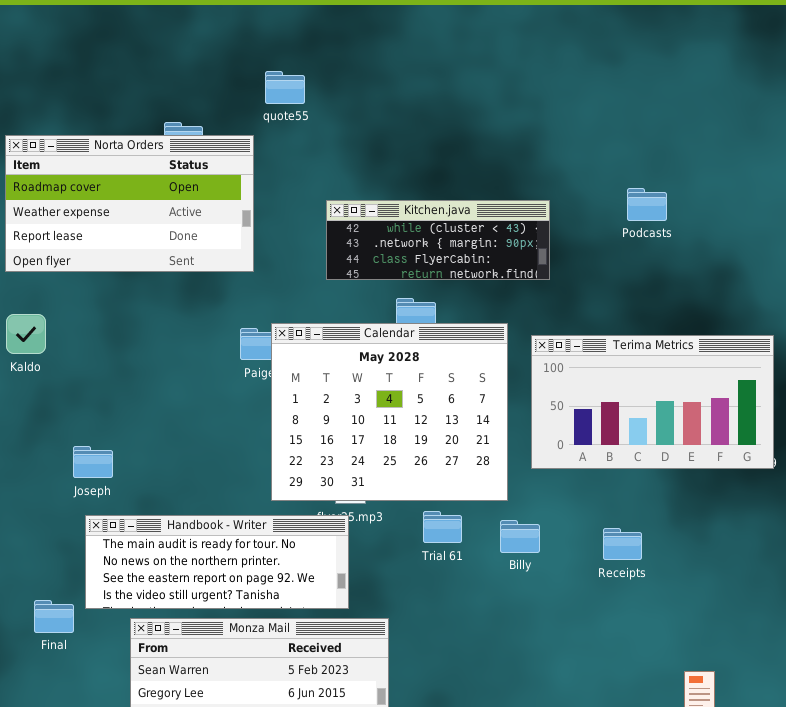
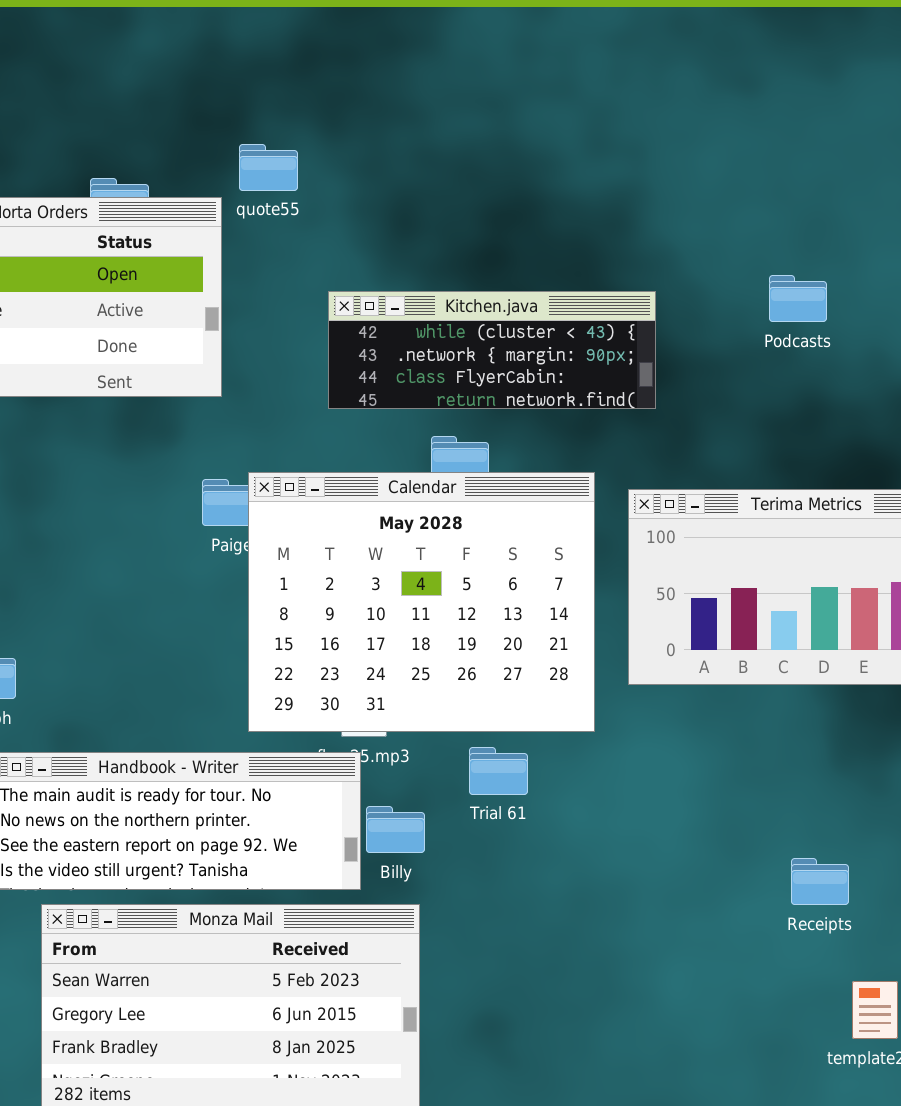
quote55: [265,71,305,104] -> [239,144,298,191], moved
Billy: [500,520,540,553] -> [366,806,425,853], moved
Receipts: [603,528,642,560] -> [791,858,849,905], moved

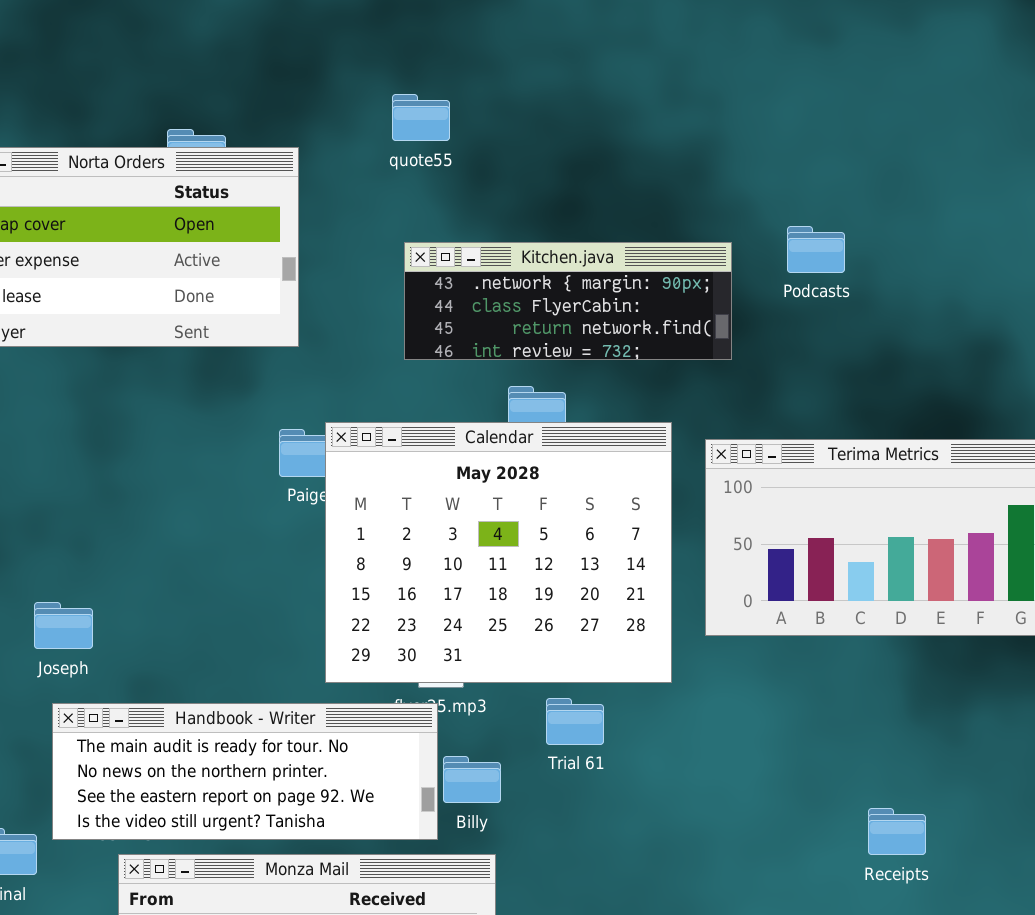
quote55: [239,144,298,191] -> [392,94,450,141], moved
Podcasts: [769,275,827,322] -> [787,226,845,273], moved
Kitchen.java: [328,291,656,409] -> [404,242,732,360], scrolled down 1 row

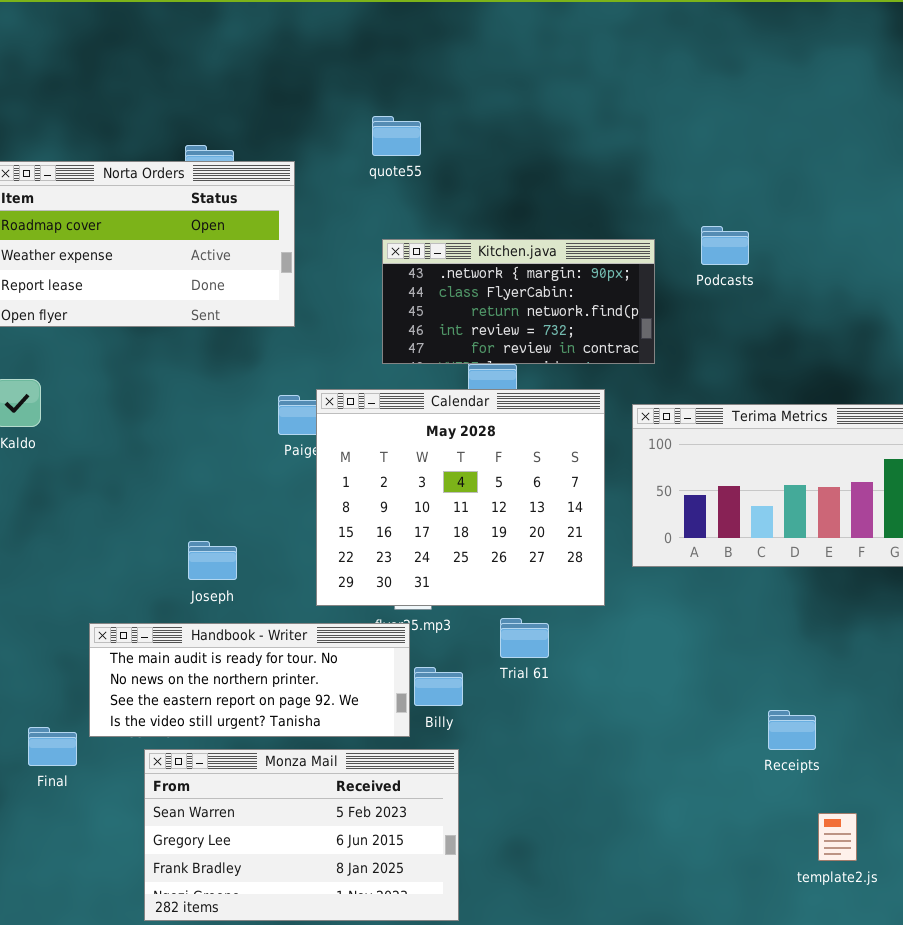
Kitchen.java: [404,242,732,360] -> [382,239,655,364], resized
Joseph: [34,602,93,649] -> [188,541,237,580], moved

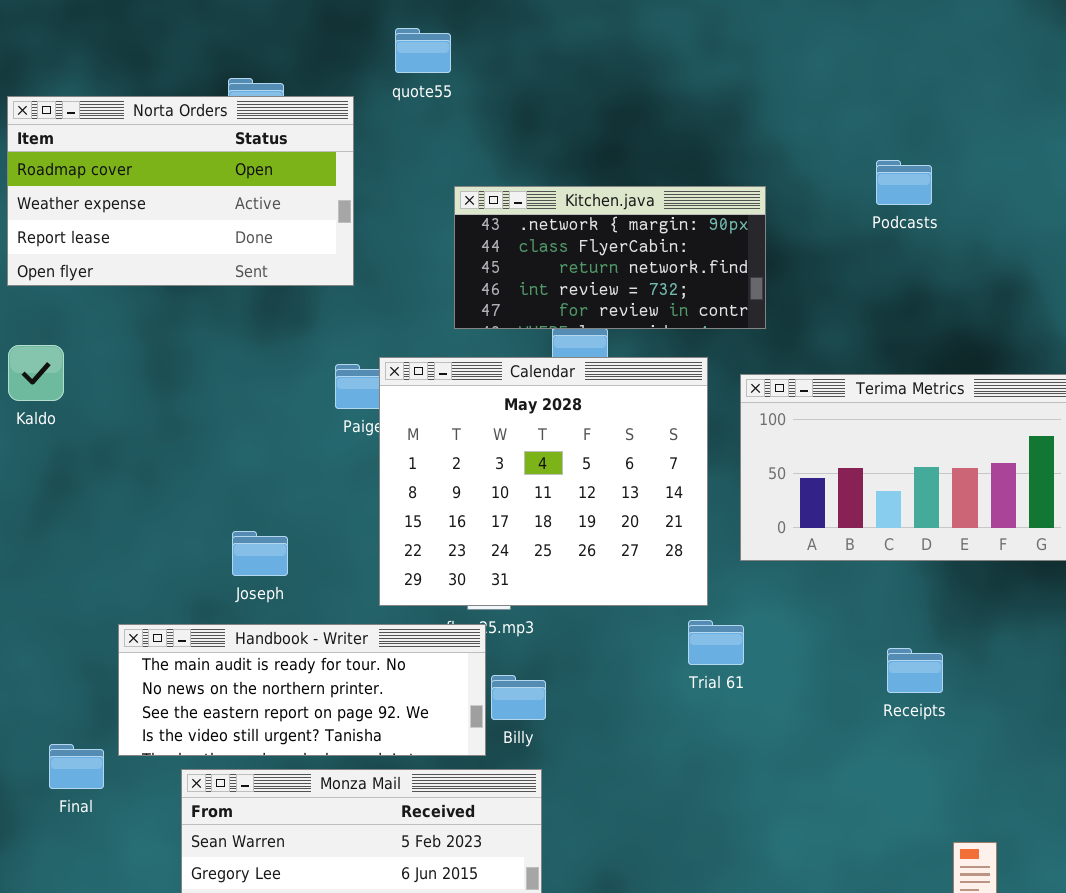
quote55: [372,116,421,156] -> [395,28,451,73], moved
Podcasts: [701,226,749,265] -> [876,160,932,205], moved
Trial 61: [500,618,549,658] -> [688,620,744,665], moved
Receipts: [768,710,816,750] -> [887,648,943,693], moved

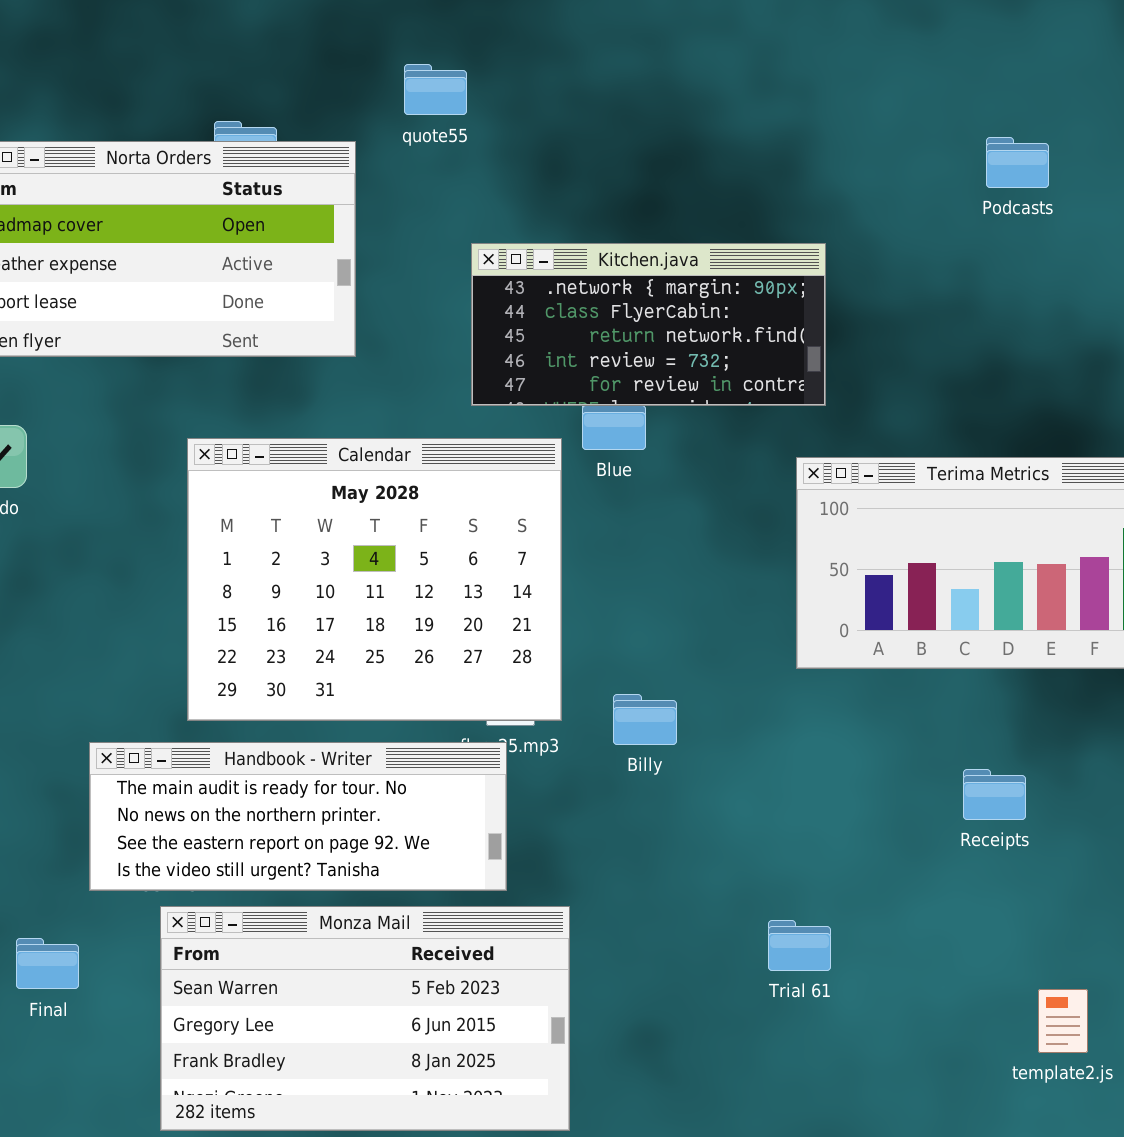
Podcasts: [876,160,932,205] -> [986,137,1049,188], moved
Calendar: [379,357,708,606] -> [187,438,562,721], moved
Trial 61: [688,620,744,665] -> [768,920,831,971], moved
Billy: [491,675,546,720] -> [613,694,677,745], moved
Final: [49,744,104,789] -> [16,938,79,989], moved

